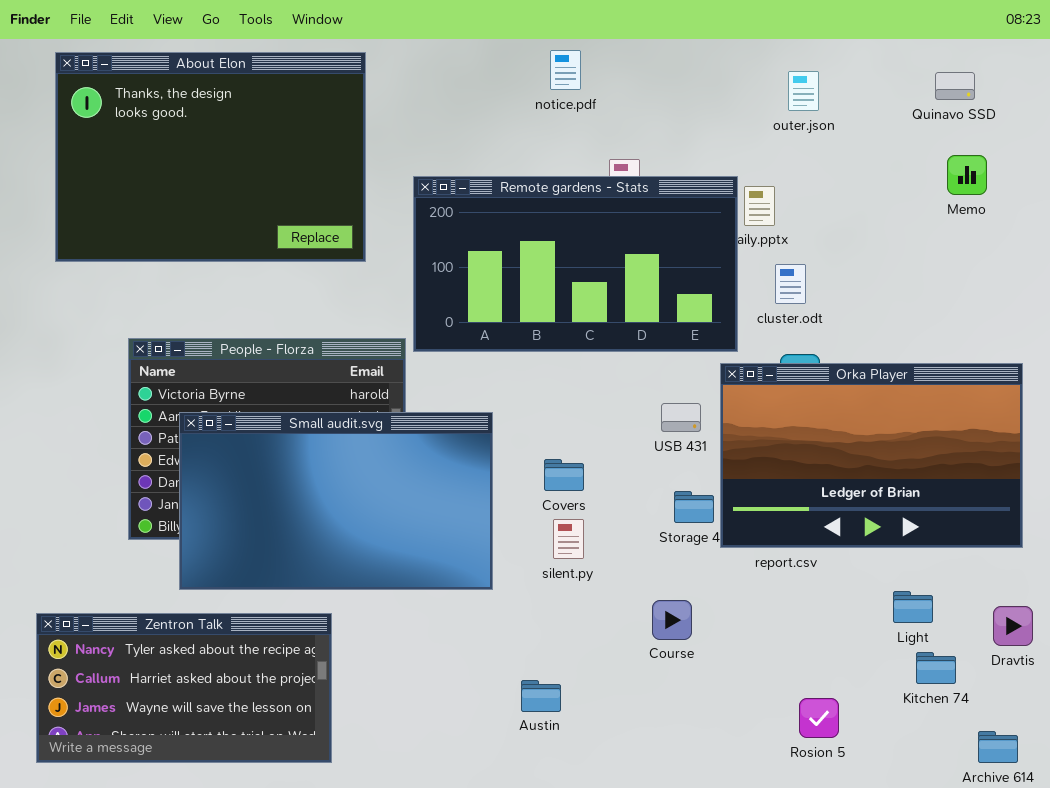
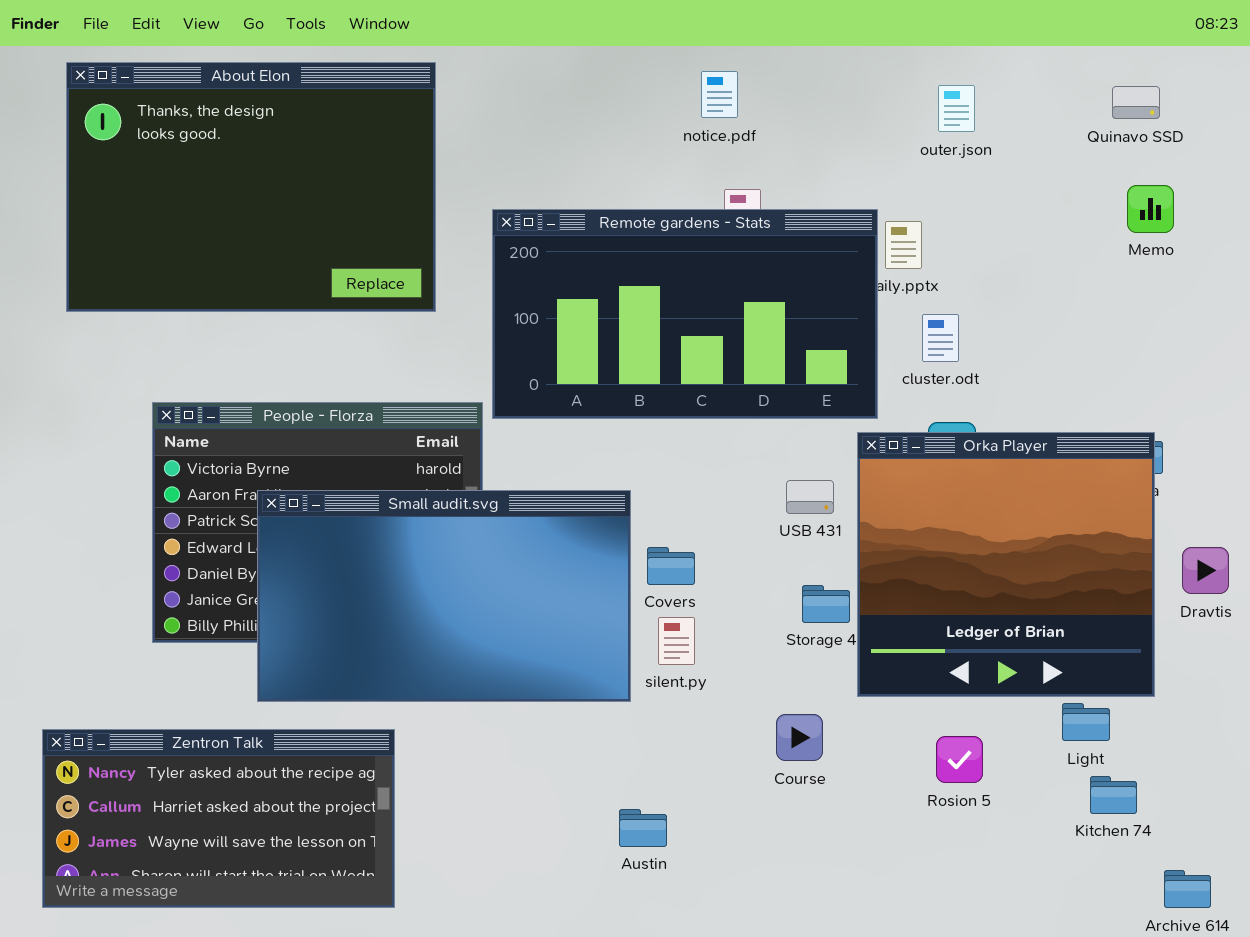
notice.pdf: [550,50,581,90] -> [701,71,738,118], moved
Orka Player: [720,363,1023,548] -> [857,432,1155,697], resized
Small audit.svg: [179,412,493,590] -> [257,490,631,702], moved
Dravtis: [993,606,1033,646] -> [1182,547,1229,594], moved
Rosion 5: [799,698,839,738] -> [936,736,983,783], moved

